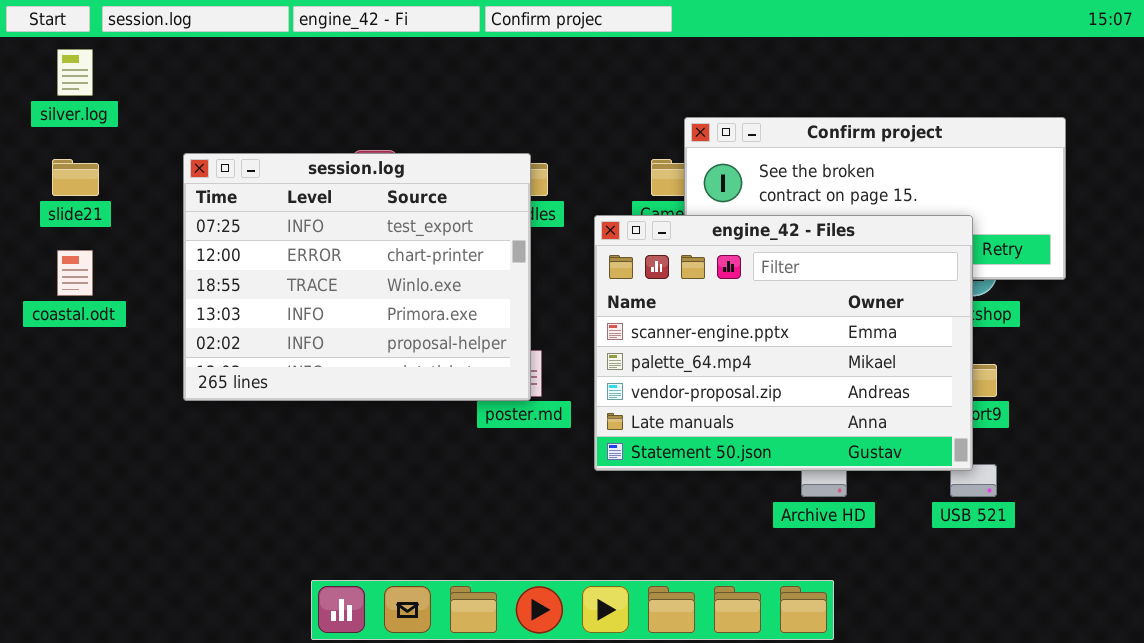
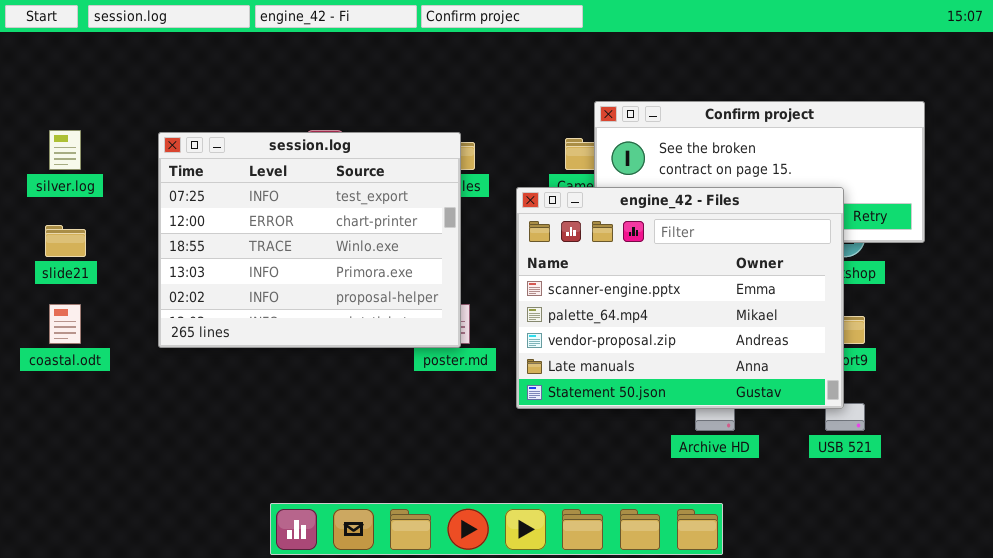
silver.log: [57,49,93,96] -> [49,130,81,170], moved
slide21: [52,159,99,196] -> [45,225,86,257], moved
coastal.odt: [57,250,93,296] -> [49,304,81,344], moved

